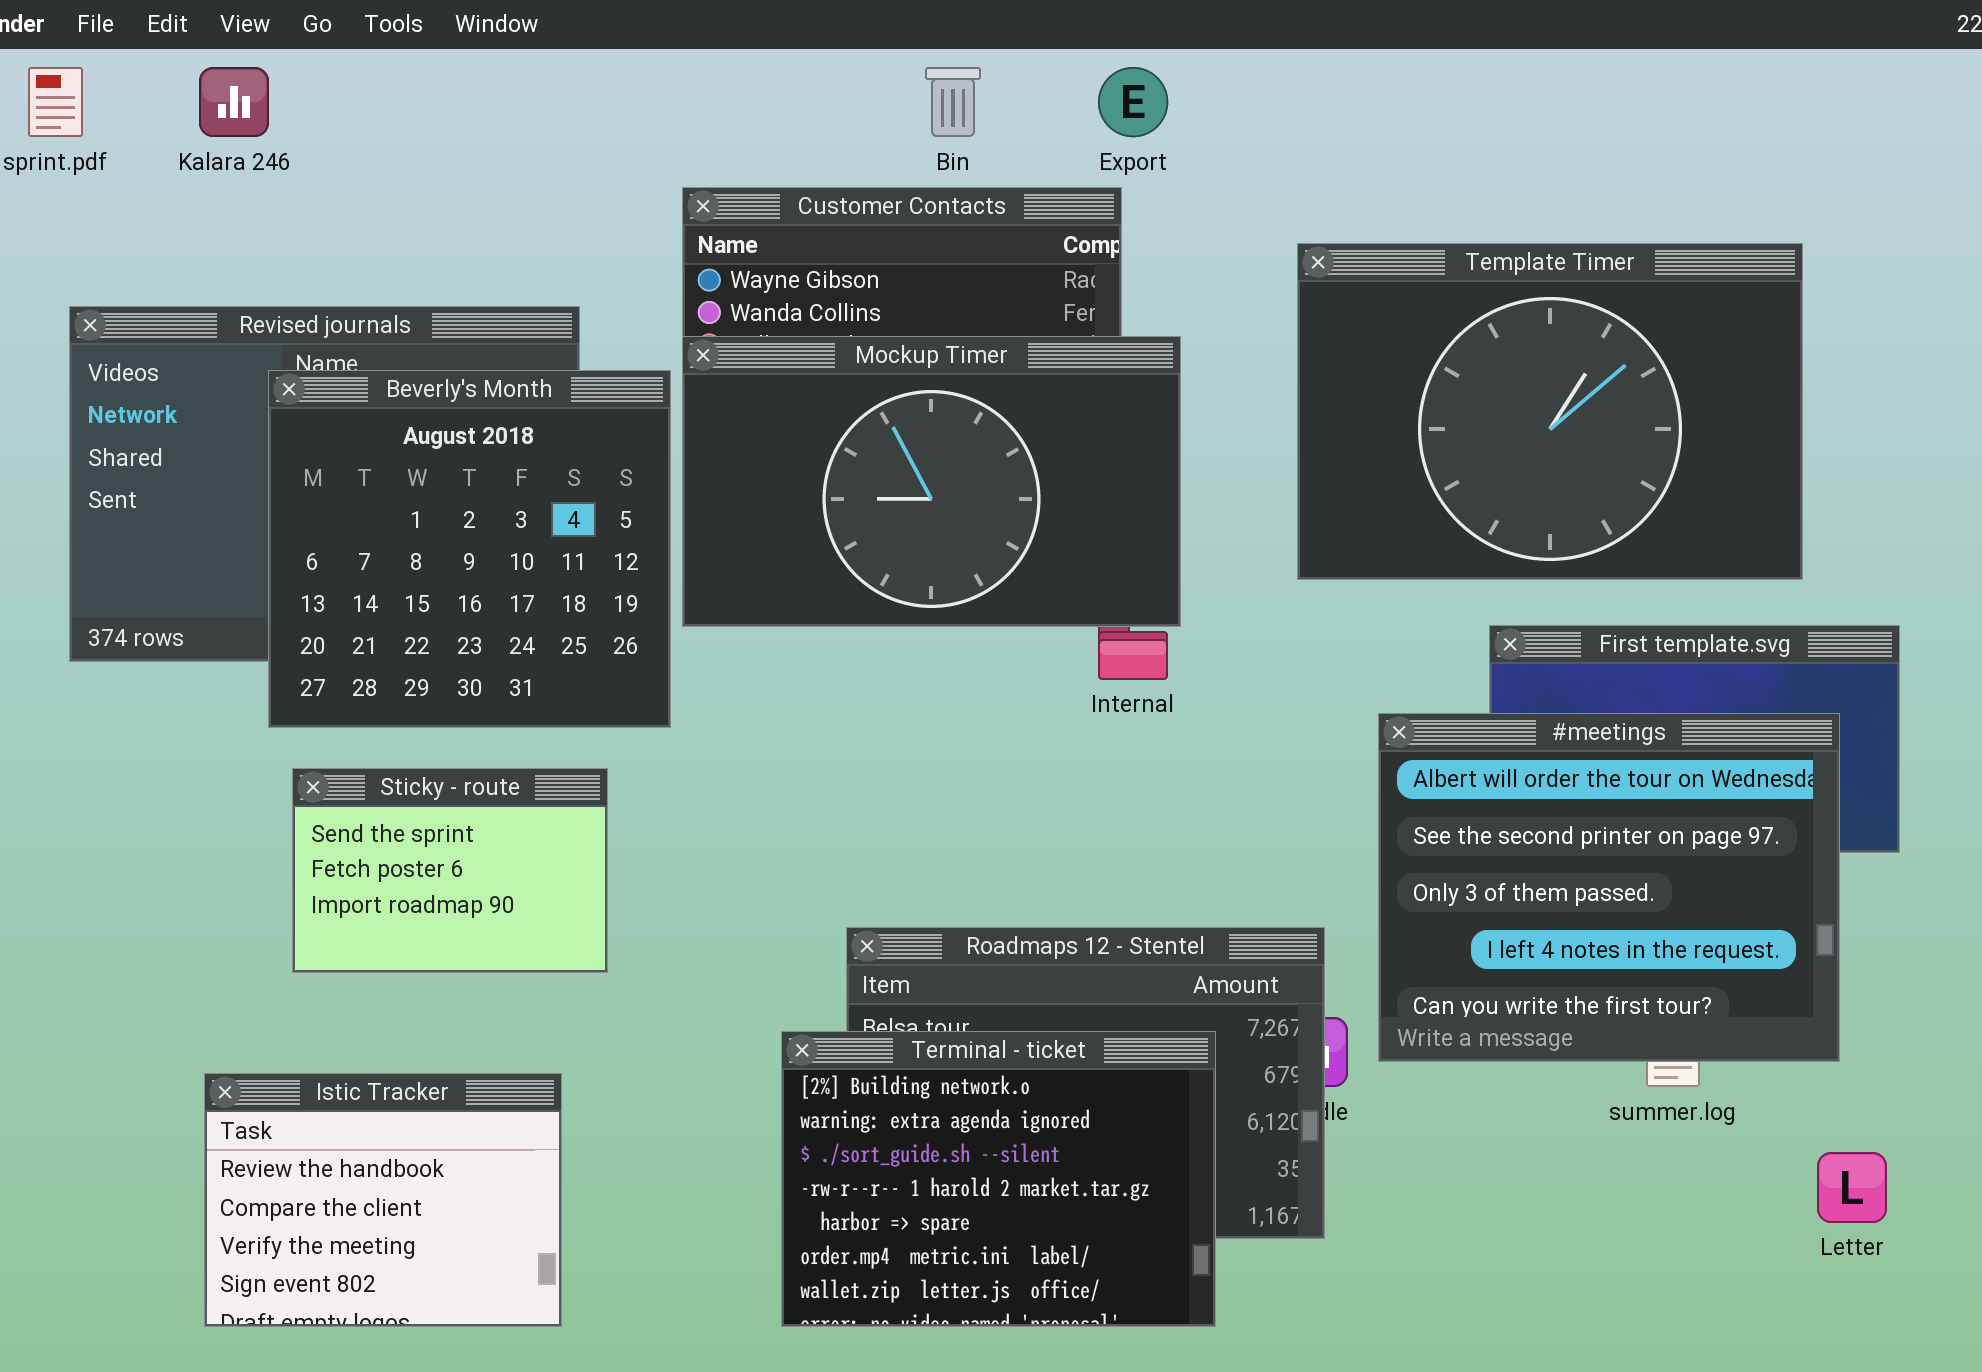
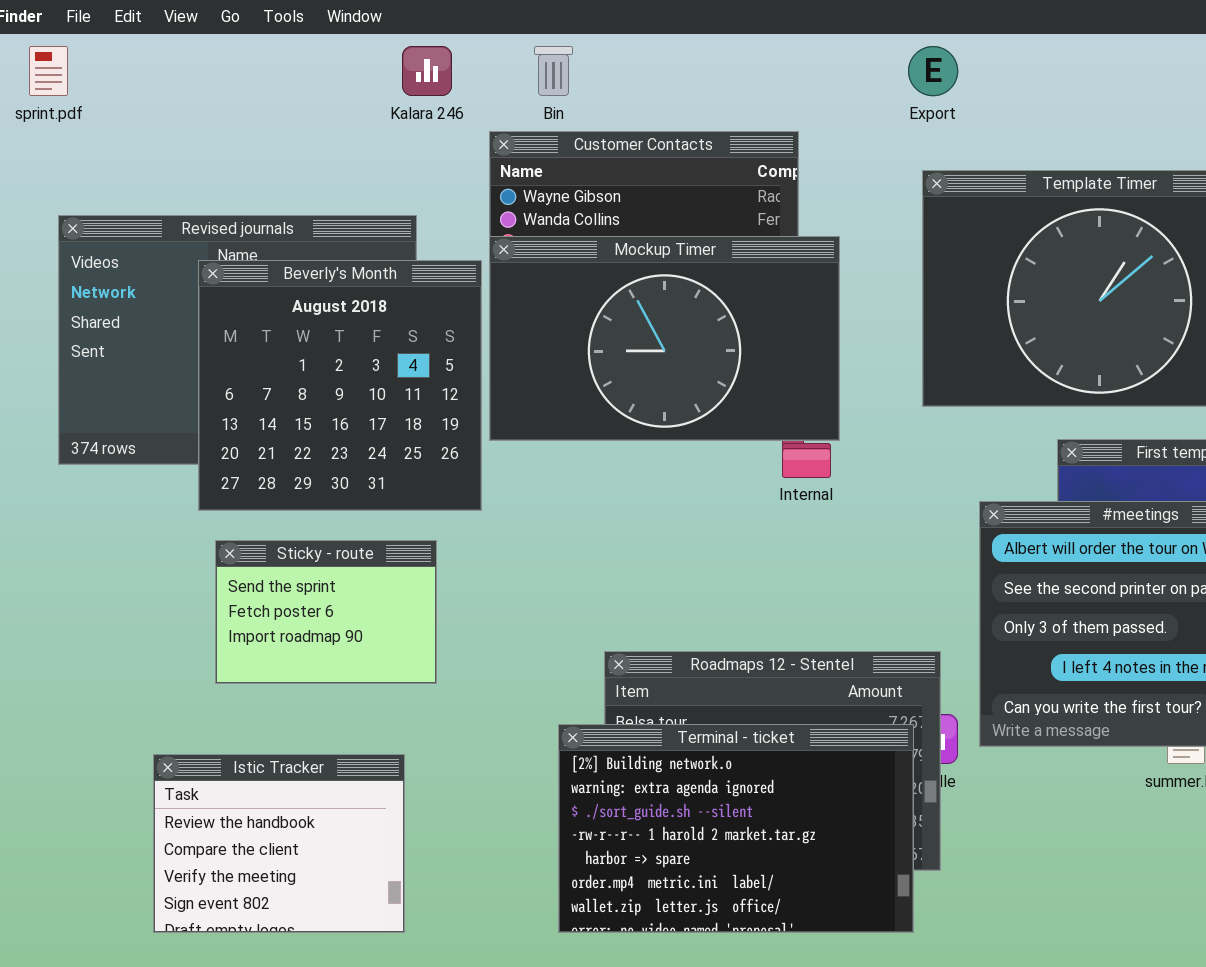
Kalara 246: [199,67,269,137] -> [402,46,452,96], moved
Bin: [925,67,981,137] -> [534,46,573,96], moved
Export: [1098,67,1168,137] -> [908,46,958,96], moved
Terminal - ticket: [781,1031,1216,1327] -> [558,724,914,933], resized

